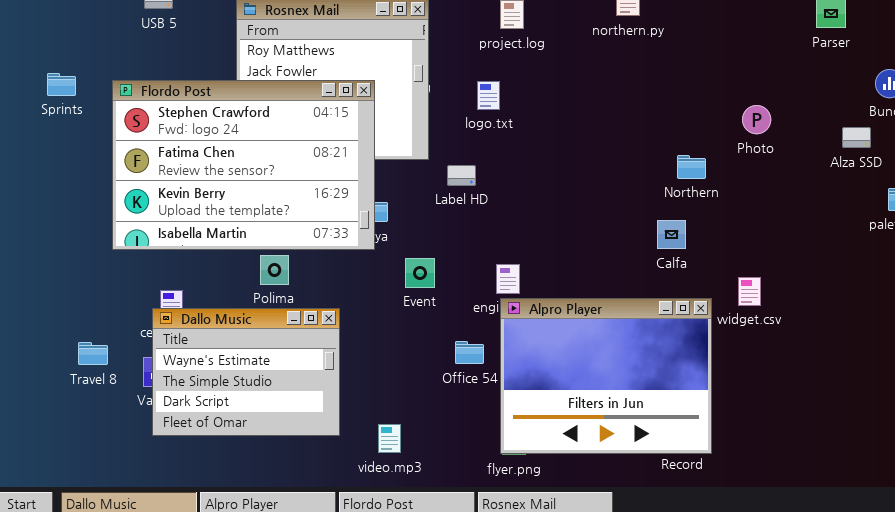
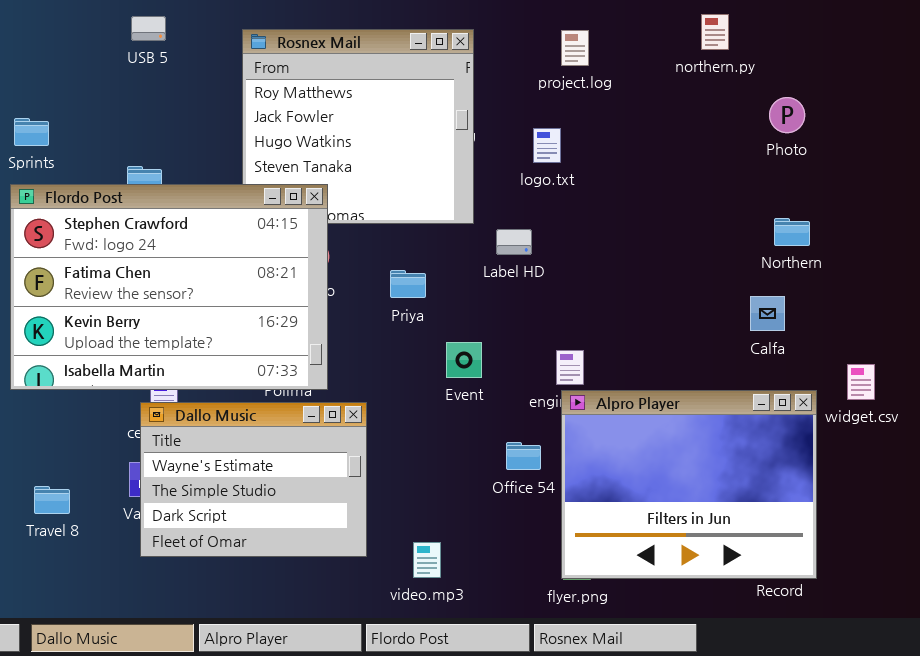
Flordo Post: [112,80,375,250] -> [10,184,328,390], moved
Photo: [742,105,771,134] -> [769,97,805,133], moved
Travel 8: [78,342,108,365] -> [34,486,70,514], moved

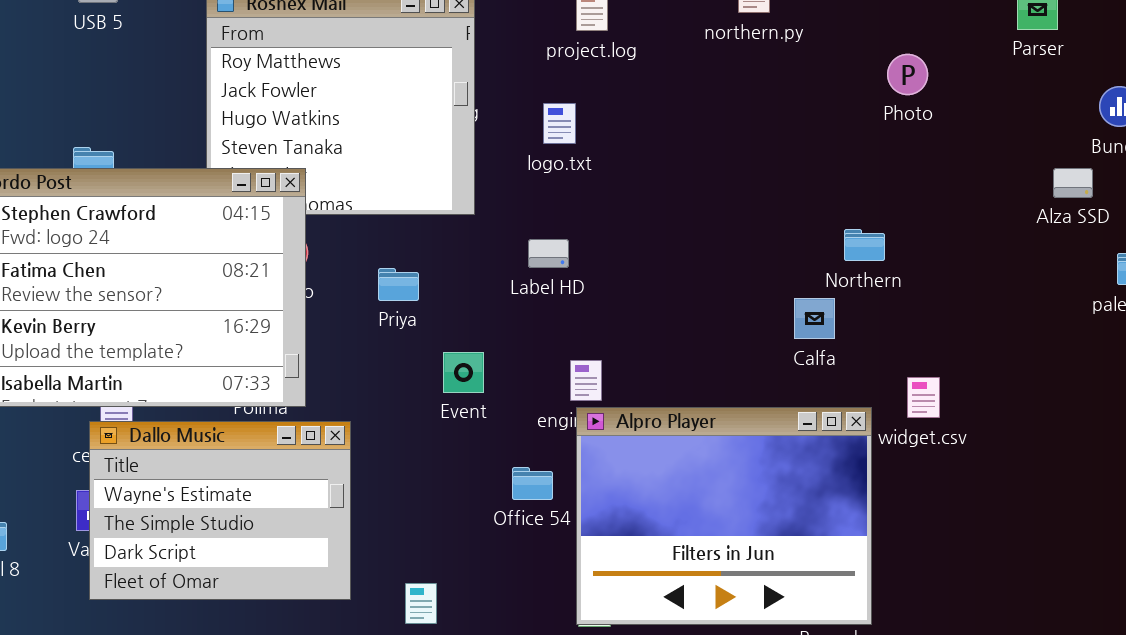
Photo: [769,97,805,133] -> [887,54,928,95], moved
Northern: [774,218,810,246] -> [844,229,885,261], moved
Label HD: [496,229,532,255] -> [528,239,569,268], moved

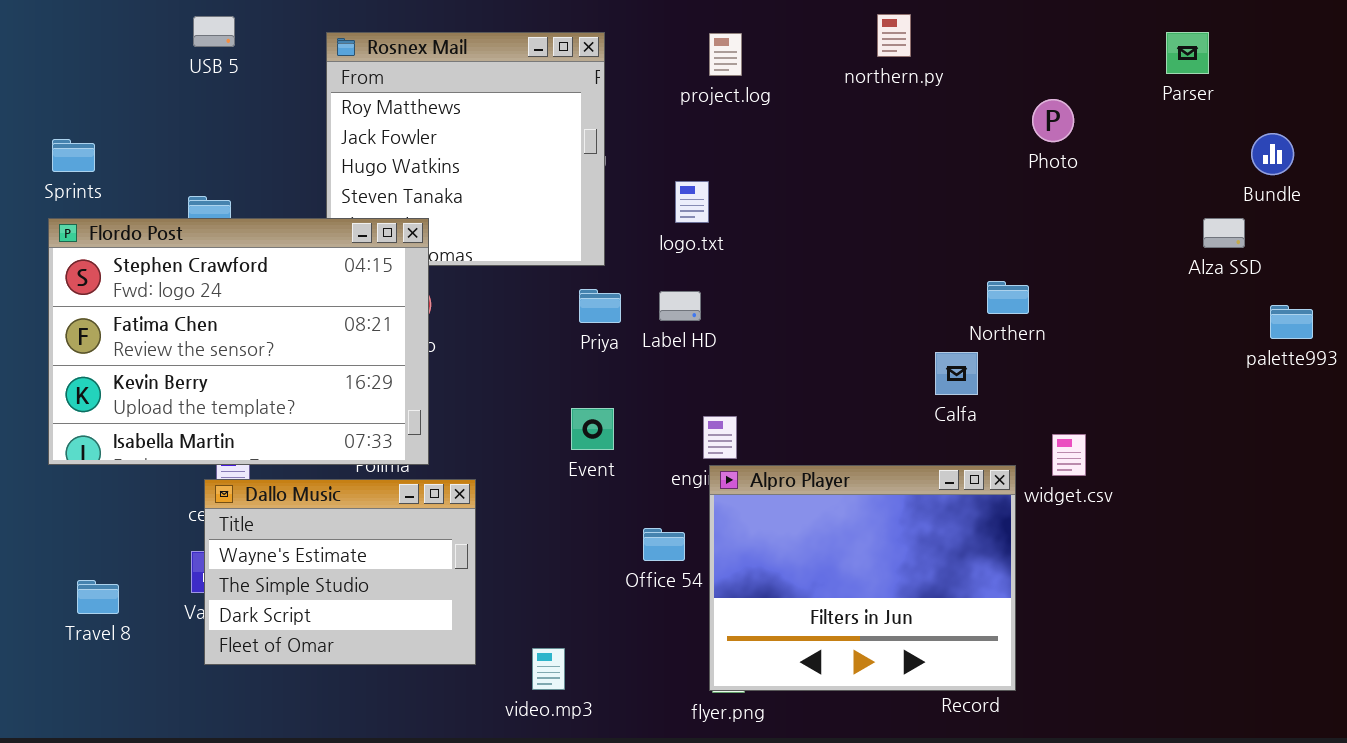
logo.txt: [543,103,576,144] -> [675,181,709,223], moved
Priya: [378,268,419,301] -> [579,289,621,323], moved

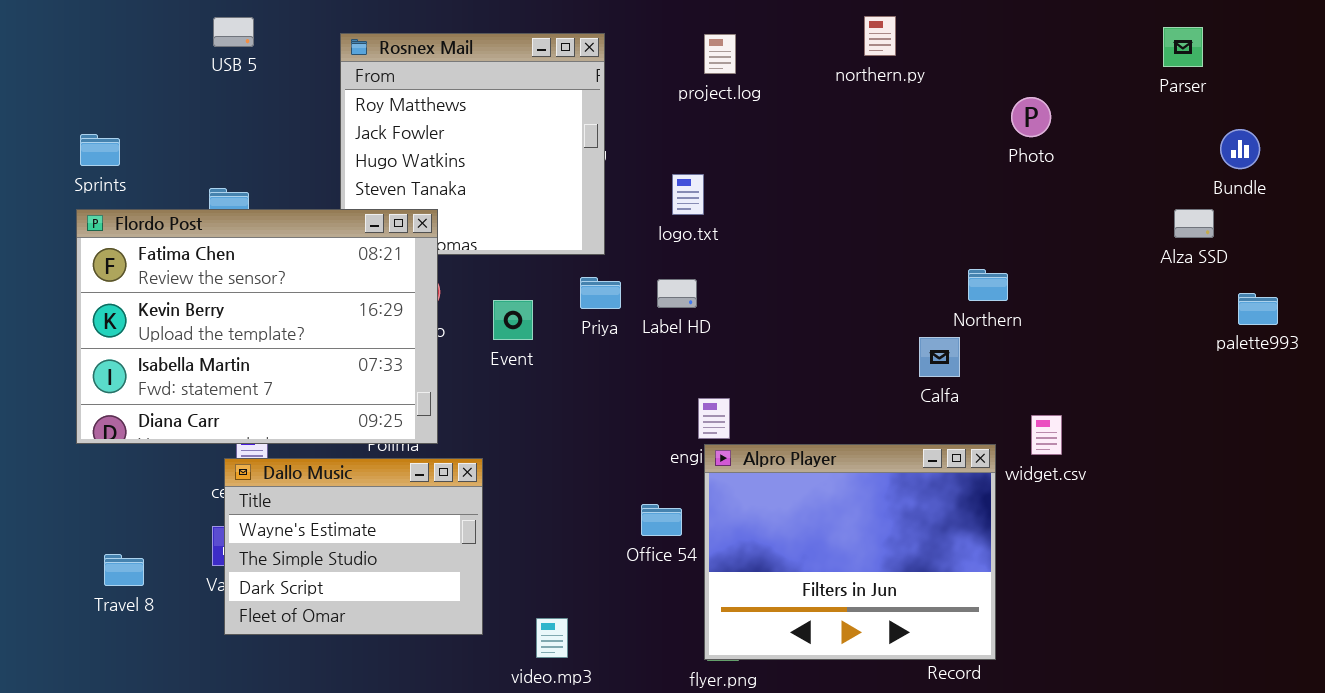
Parser: [1166,32,1209,74] -> [1163,27,1203,67], moved
Flordo Post: [48,218,429,465] -> [76,209,438,444], scrolled down 1 row
Event: [571,408,614,450] -> [493,300,533,340], moved

